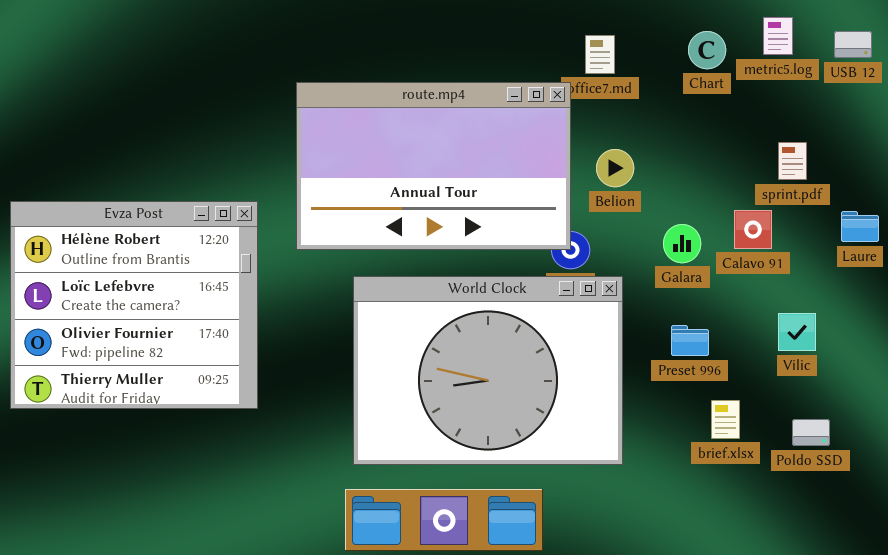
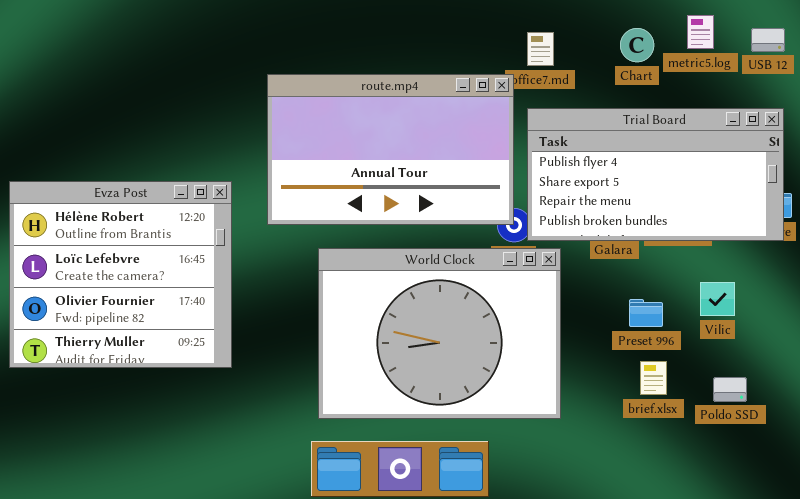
Trial Board: none -> [527,108,784,241], opened
Preset 996: [671,325,709,356] -> [629,299,663,327], moved

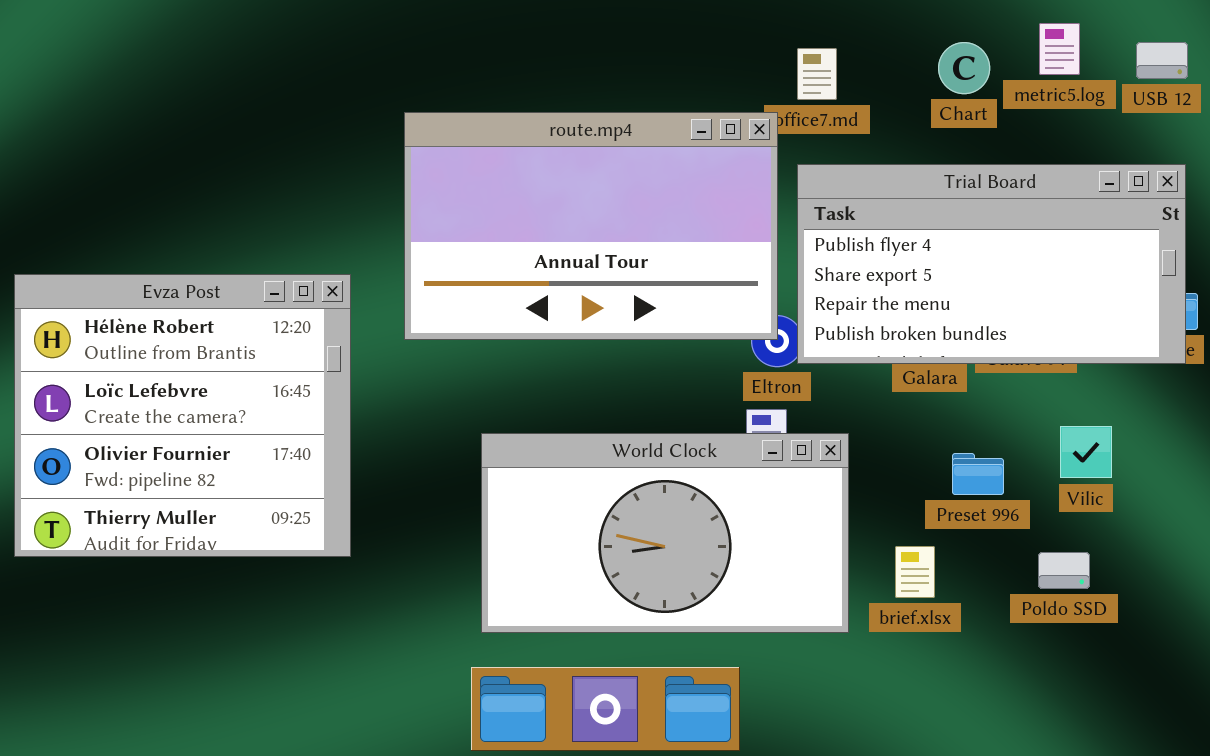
World Clock: [318,248,561,419] -> [481,433,849,633], resized
brief.xlsx: [640,361,667,395] -> [895,546,935,598], moved
Poldo SSD: [713,377,747,402] -> [1038,552,1090,589], moved

